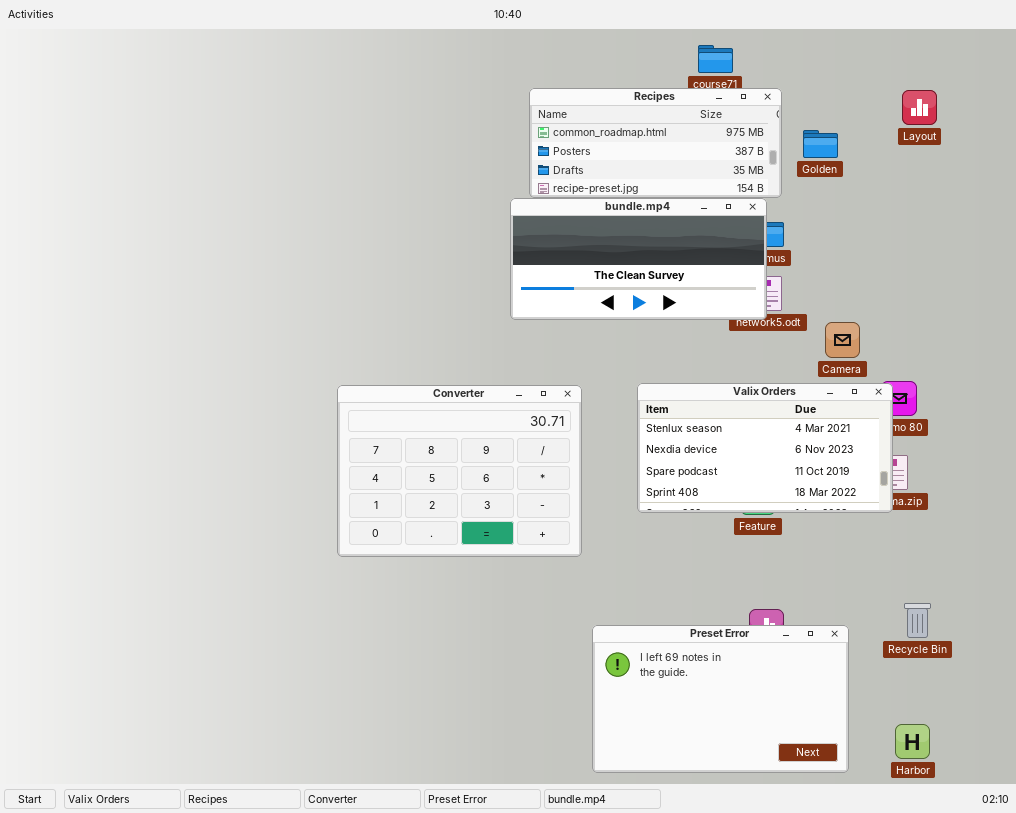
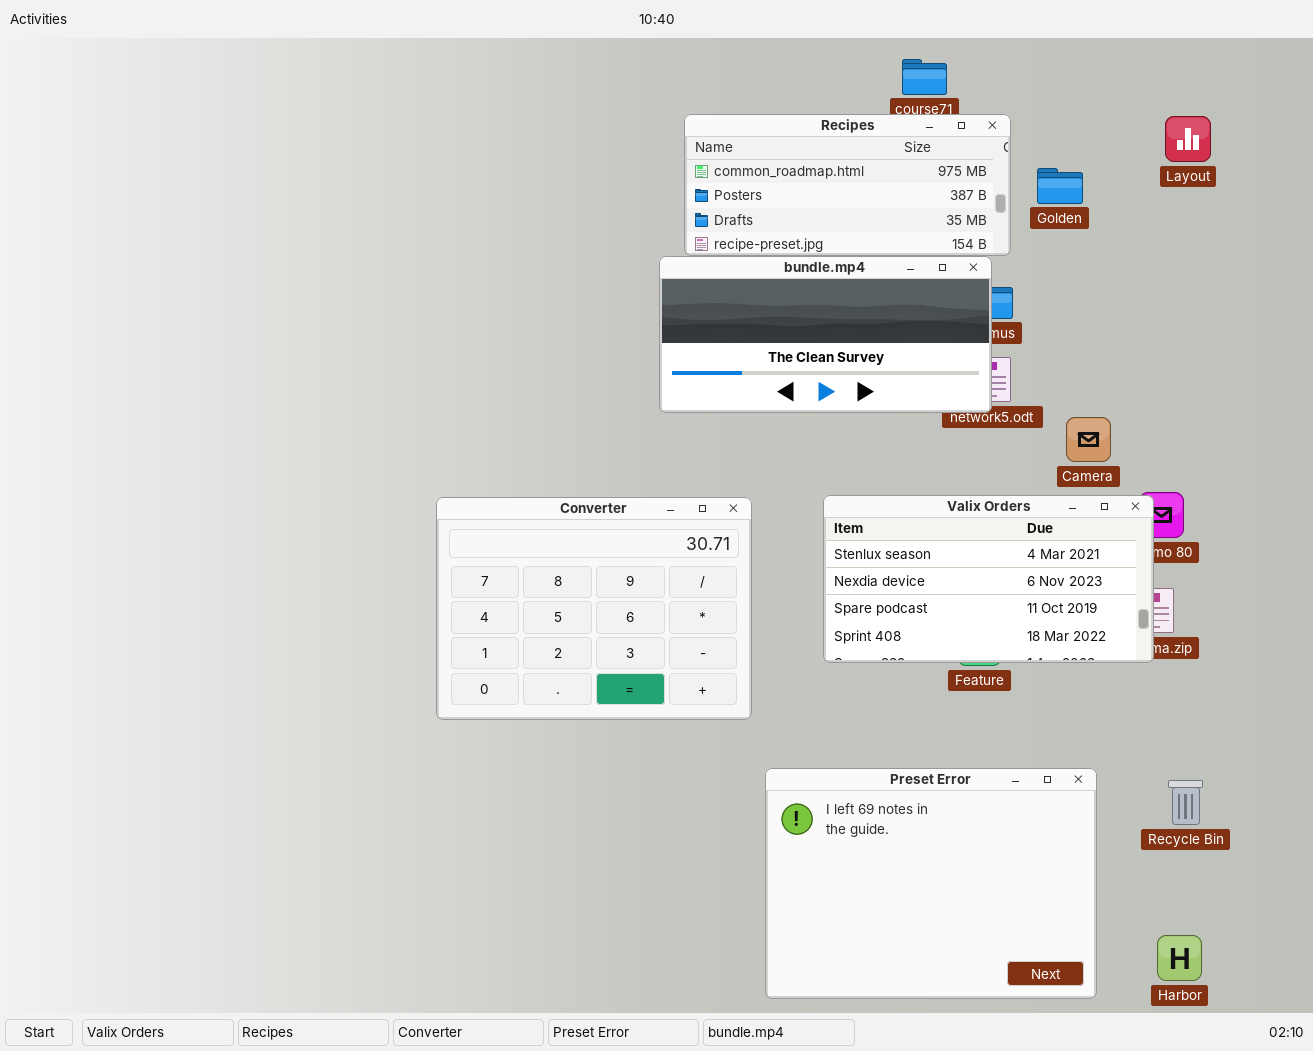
Preset Error: [592,625,849,773] -> [765,768,1097,999], resized

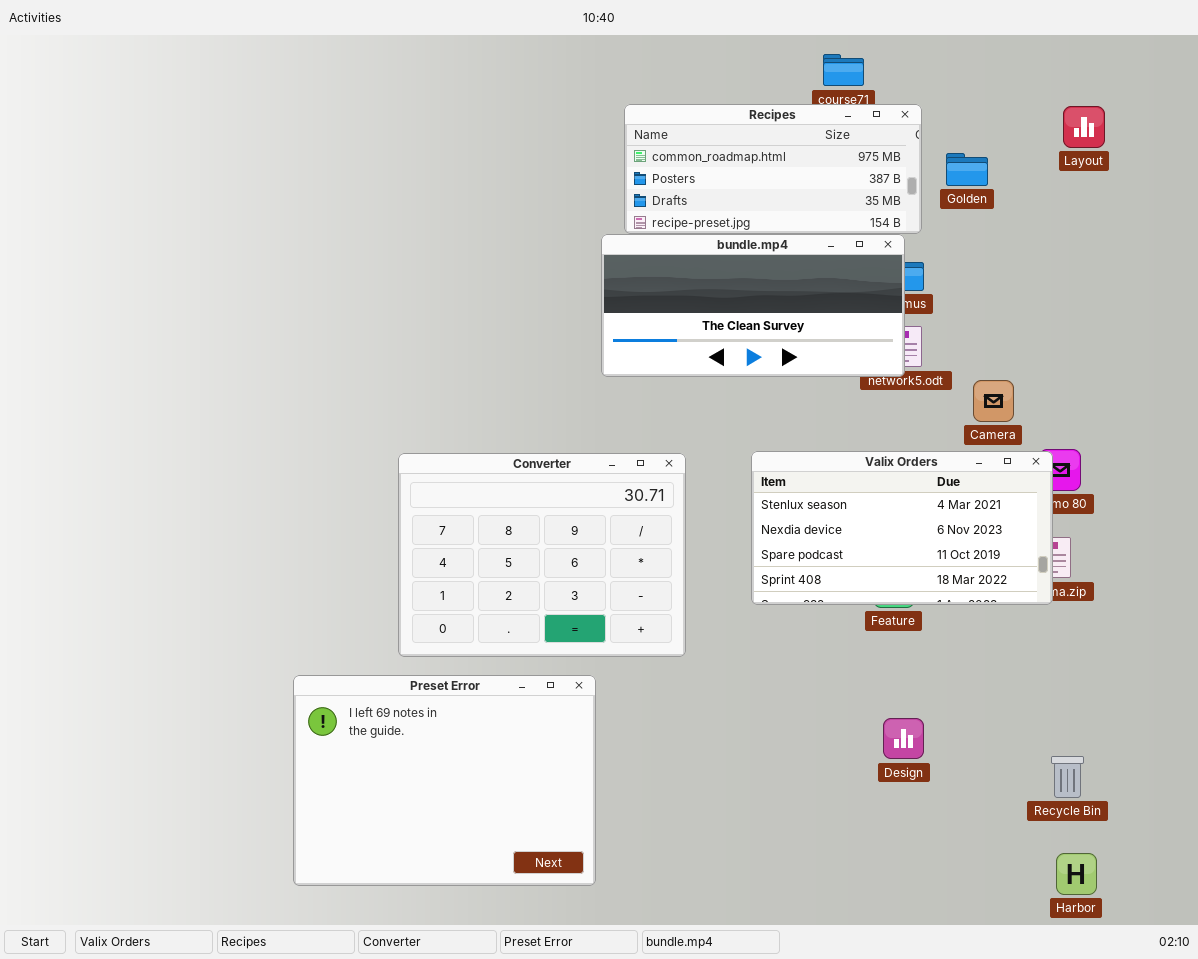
Preset Error: [765,768,1097,999] -> [293,675,596,886], moved
Recycle Bin: [1168,780,1203,825] -> [1051,756,1084,798], moved

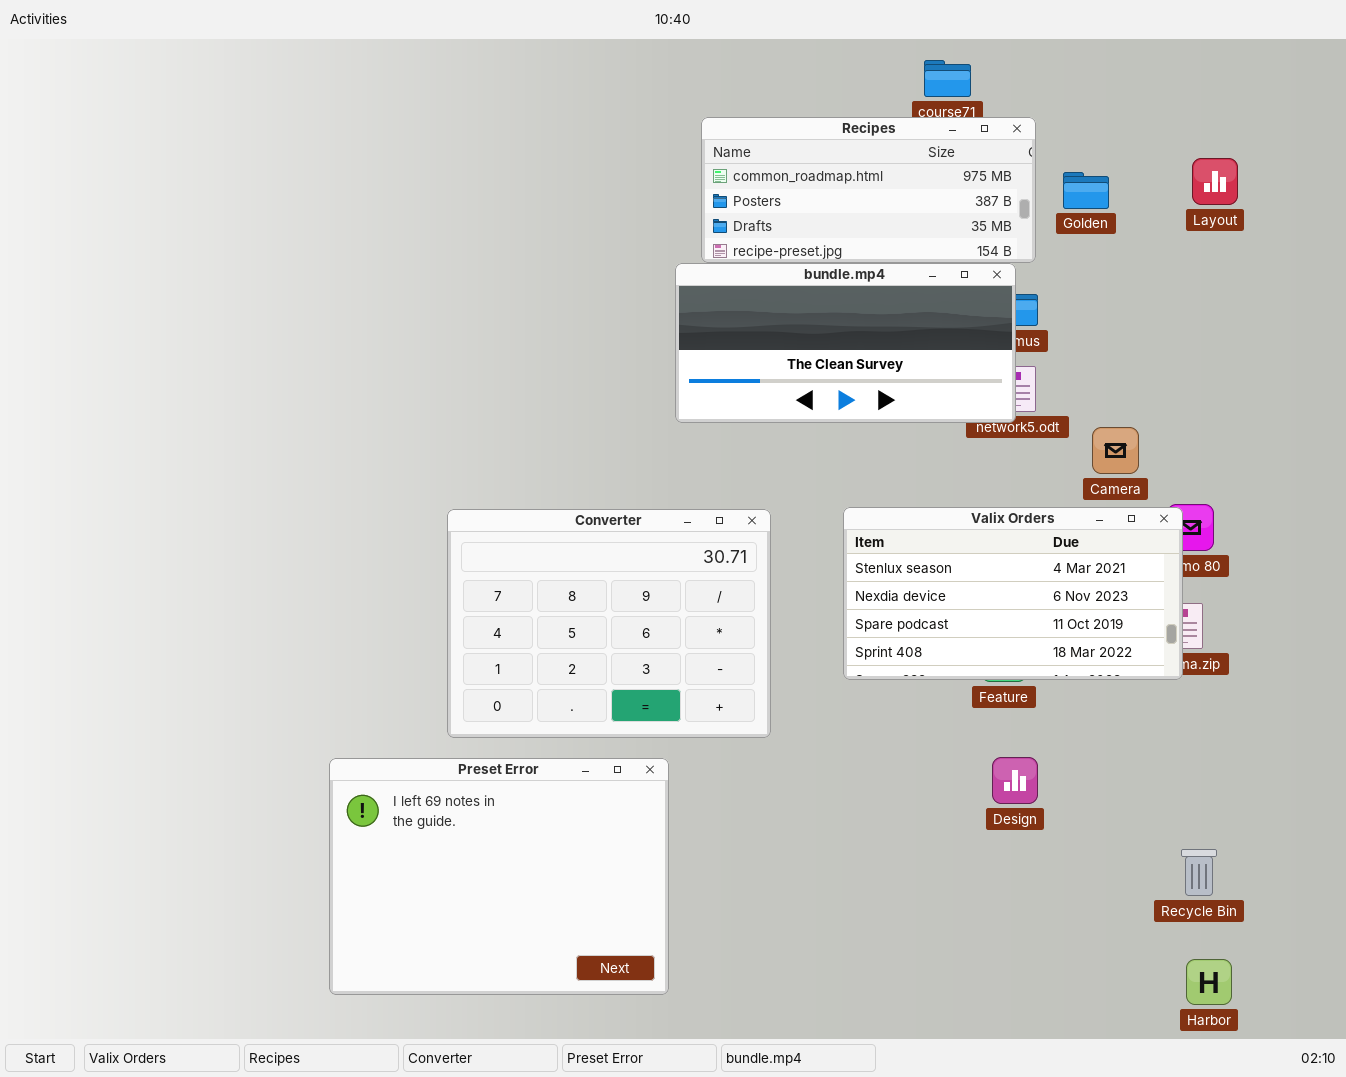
Layout: [1063,106,1105,148] -> [1192,158,1238,205], moved
Design: [883,718,924,759] -> [992,757,1038,804], moved

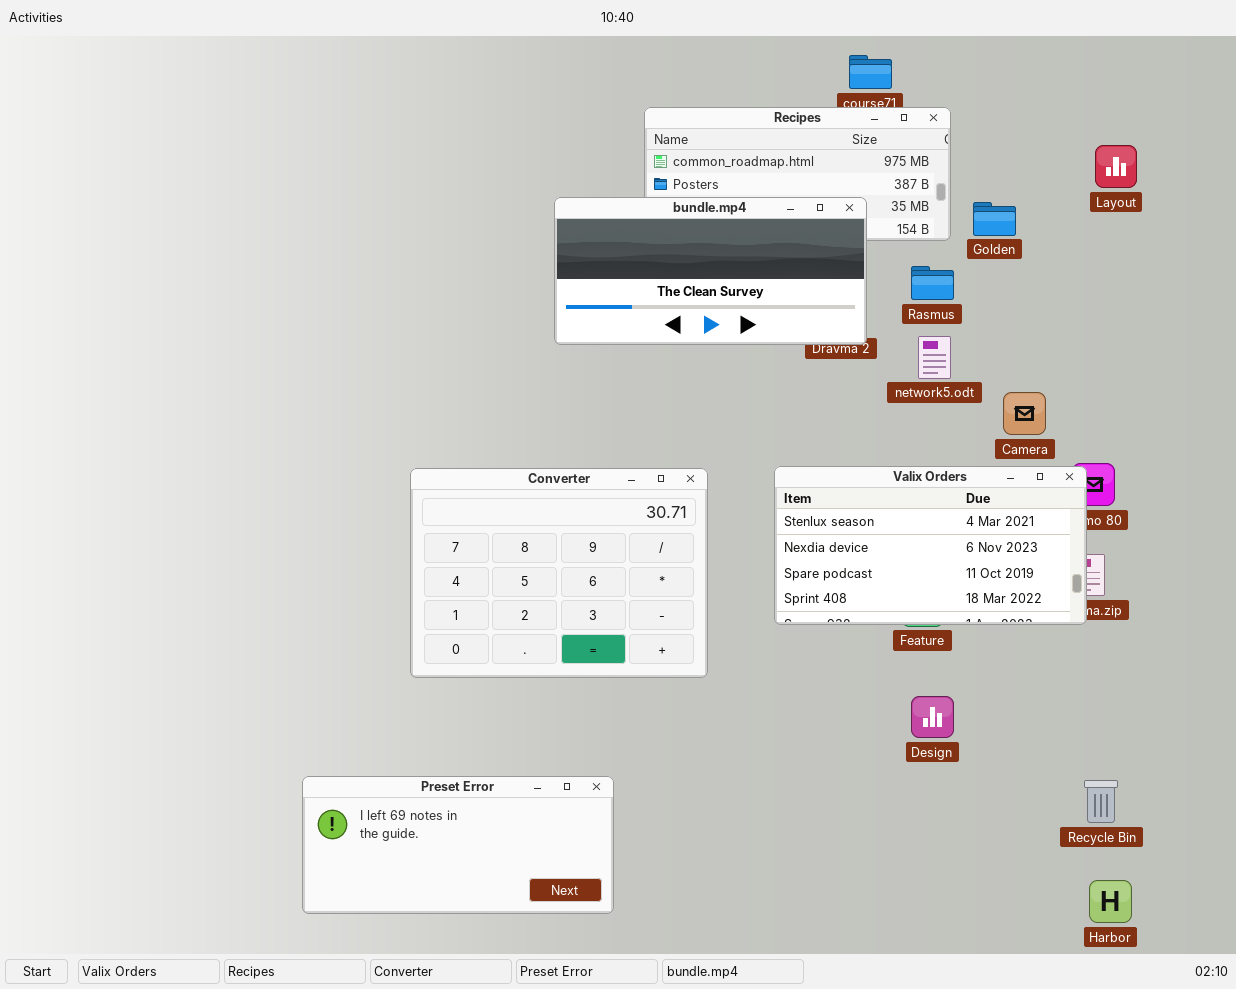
Golden: [1063,172,1109,209] -> [973,202,1016,236], moved
bundle.mp4: [675,263,1016,423] -> [554,197,867,345], moved
Preset Error: [329,758,669,995] -> [302,776,614,914], resized

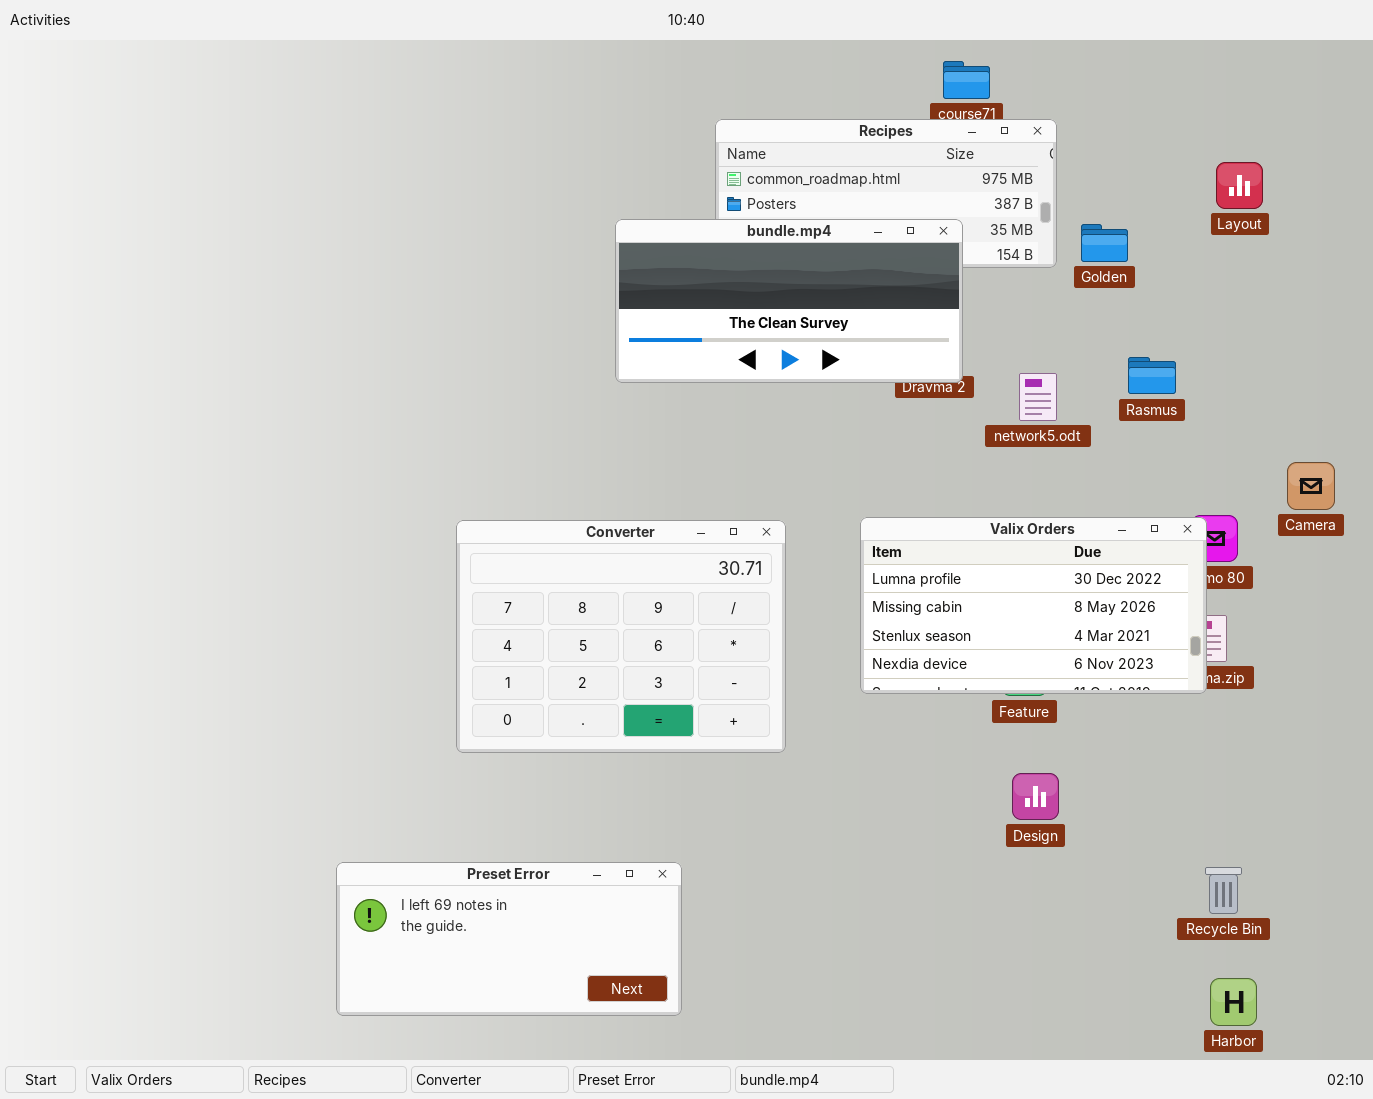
Rasmus: [911,266,954,300] -> [1128,357,1176,394], moved
Camera: [1003,392,1046,435] -> [1287,462,1335,510], moved
Valix Orders: [774,466,1087,625] -> [860,517,1207,694], scrolled up 2 rows

